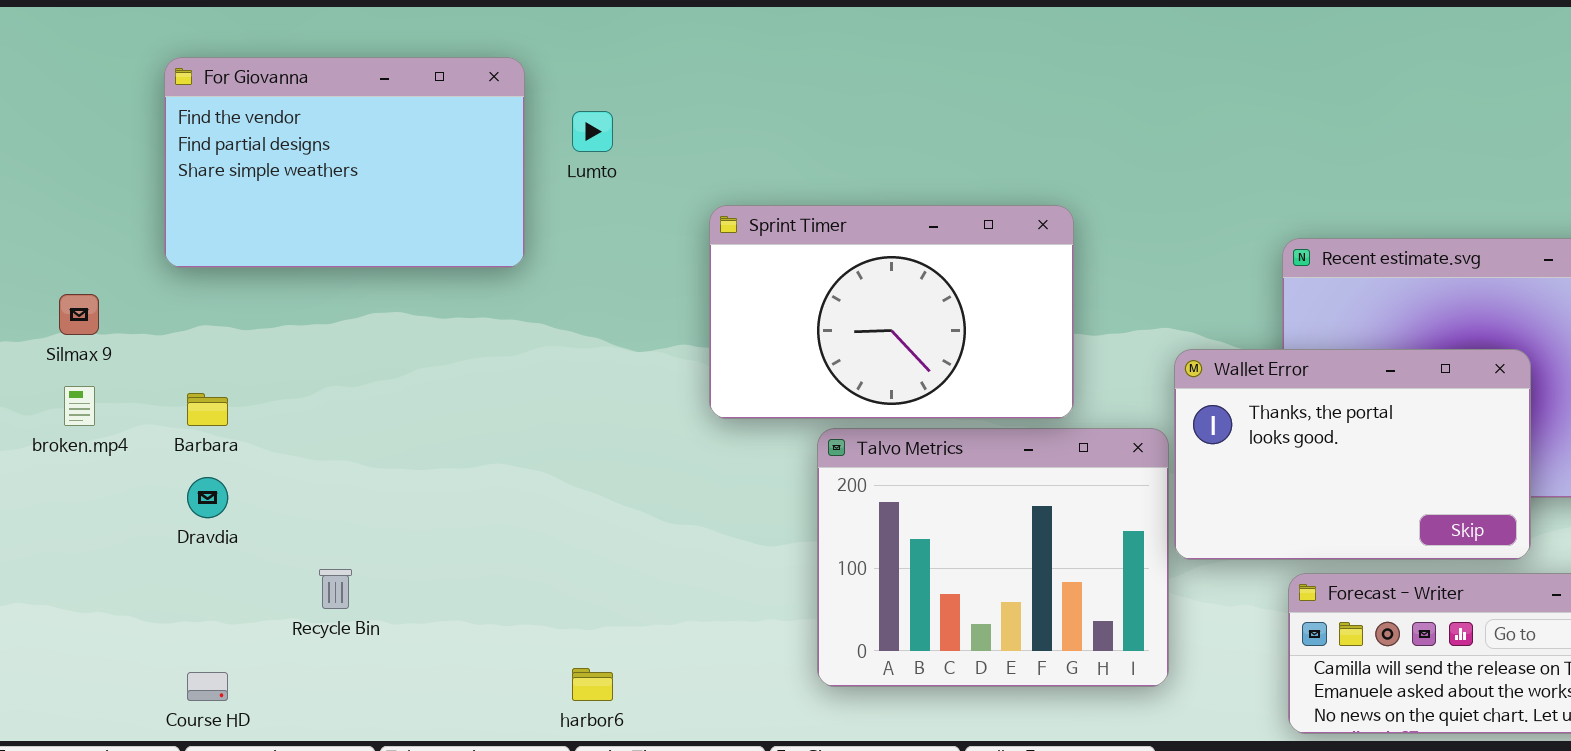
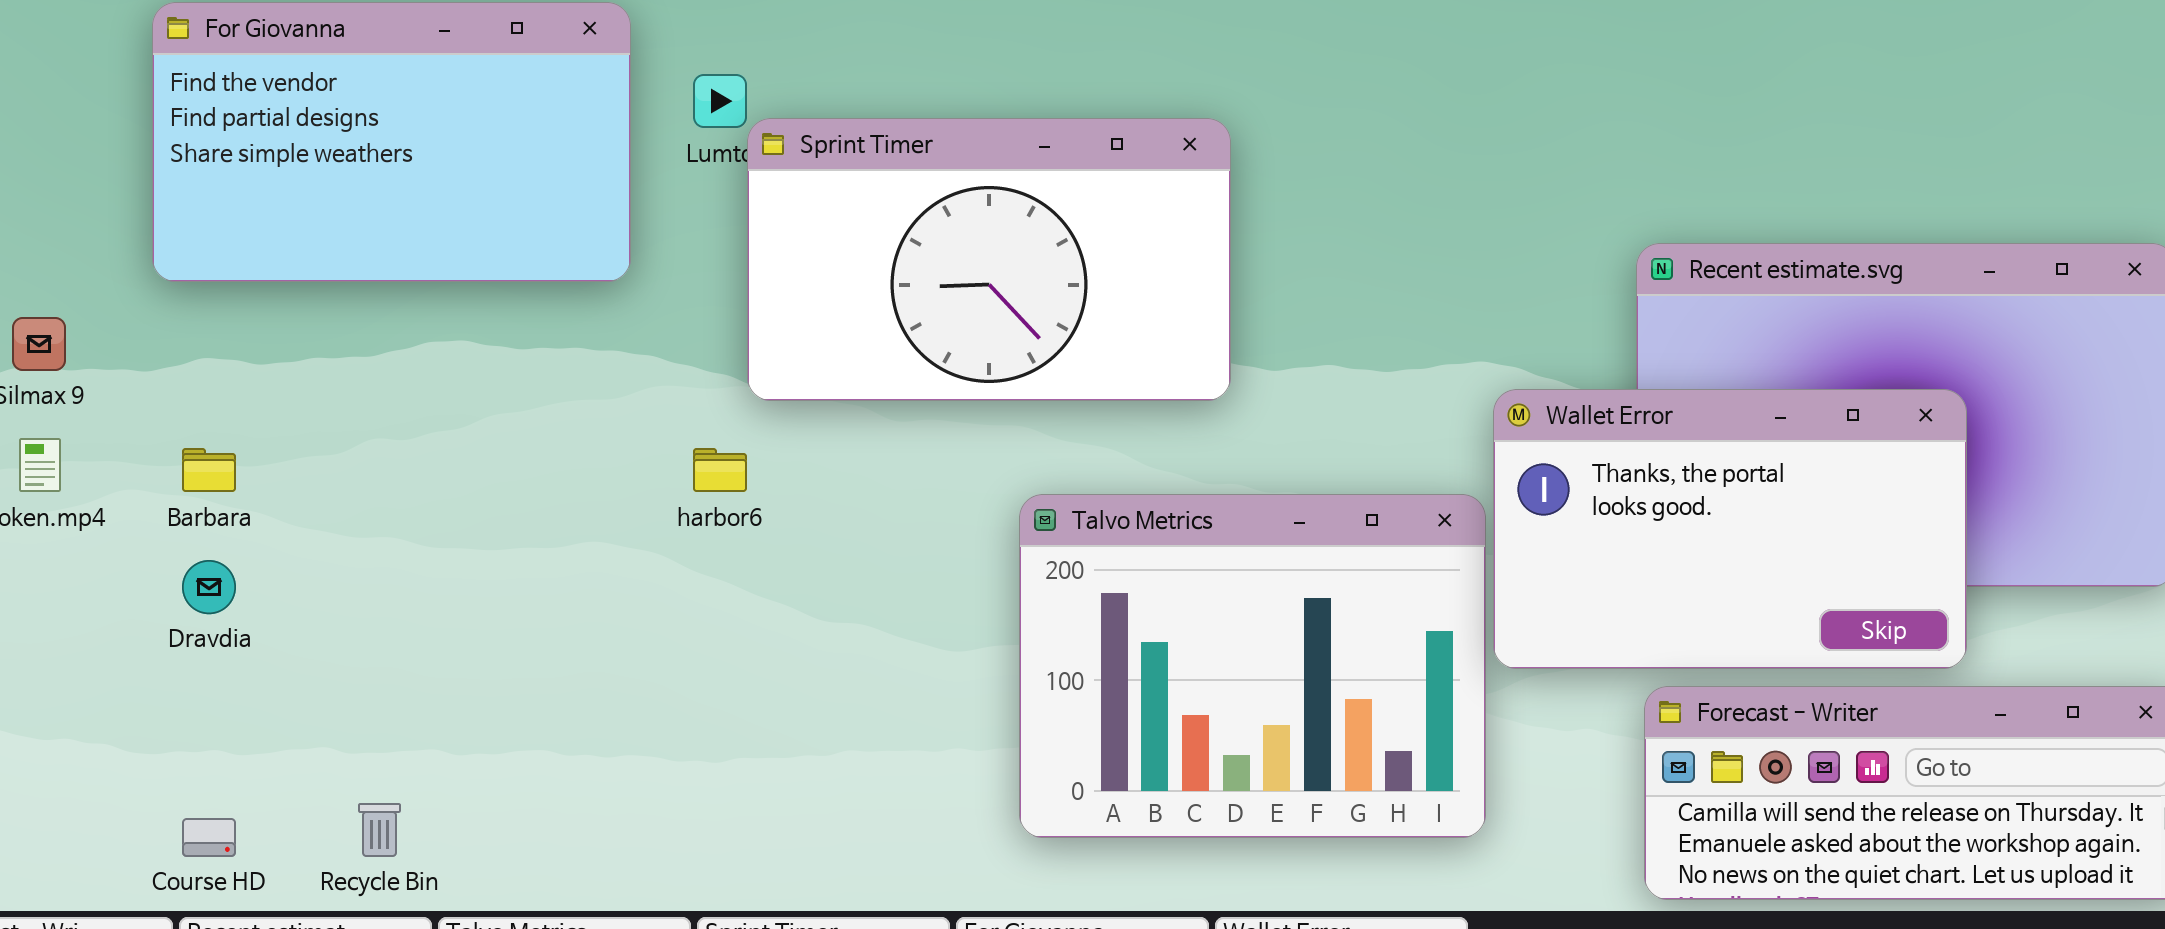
Sprint Timer: [709,205,1074,419] -> [747,118,1231,401], moved
Recycle Bin: [319,569,352,609] -> [358,803,401,857], moved
harbor6: [572,668,613,701] -> [693,448,747,492], moved

